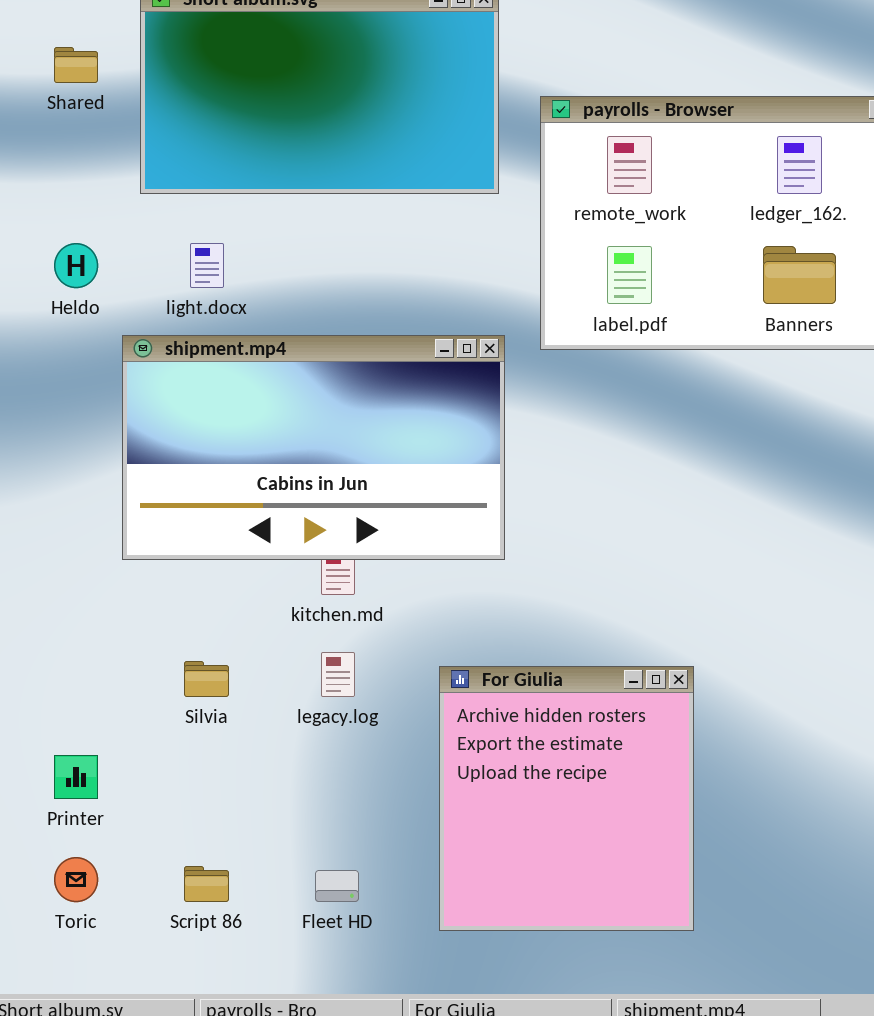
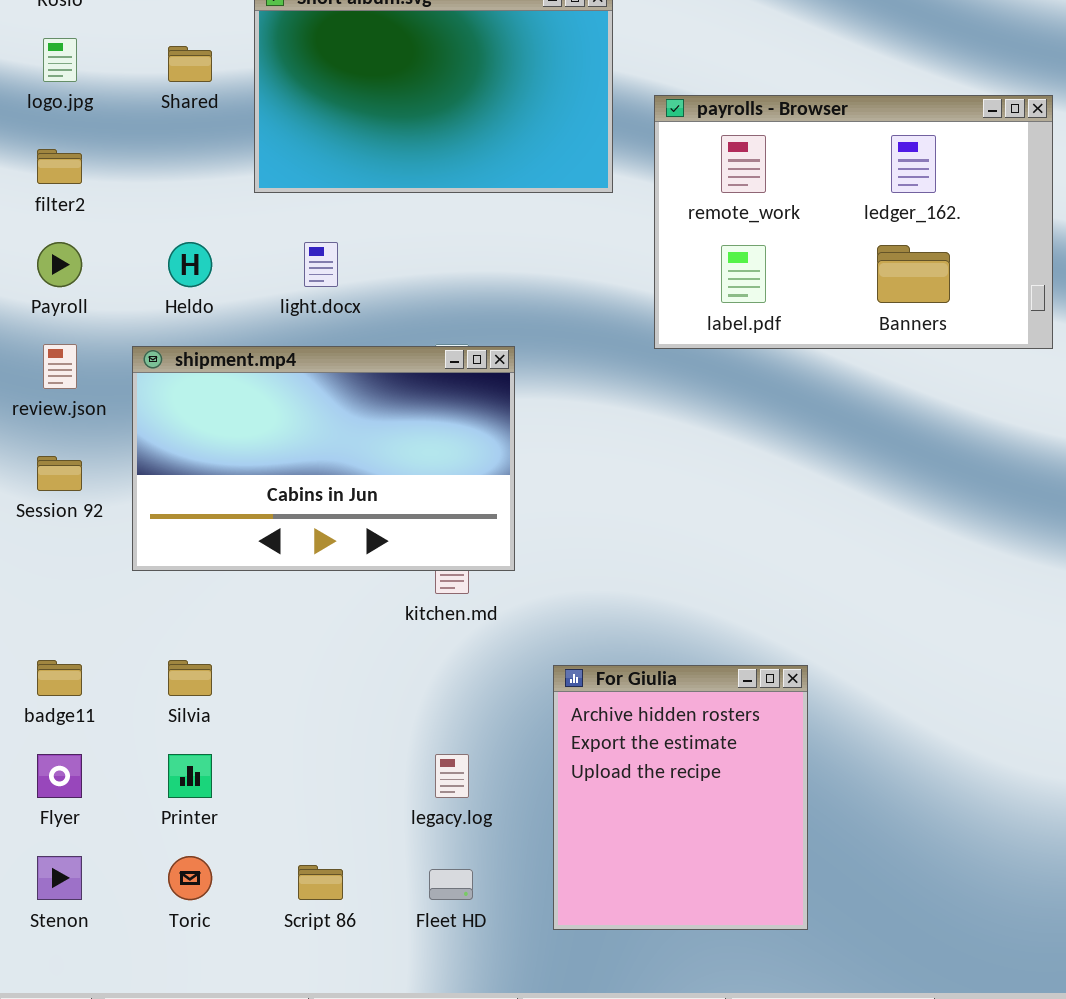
shipment.mp4: [122,335,505,560] -> [132,346,515,571], moved
legacy.log: [321,652,355,697] -> [435,754,469,798], moved
Silvia: [184,661,229,697] -> [168,660,212,696], moved

